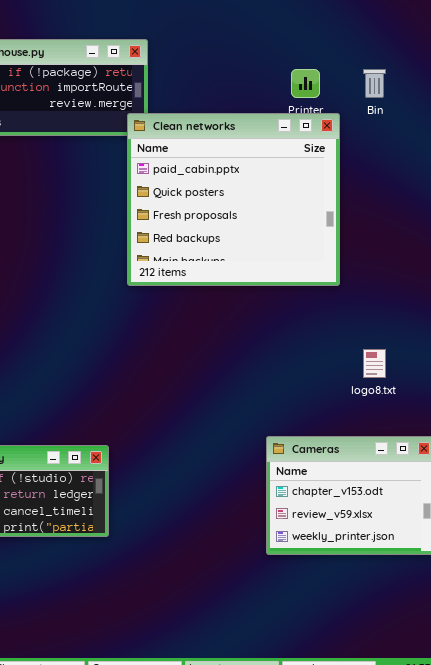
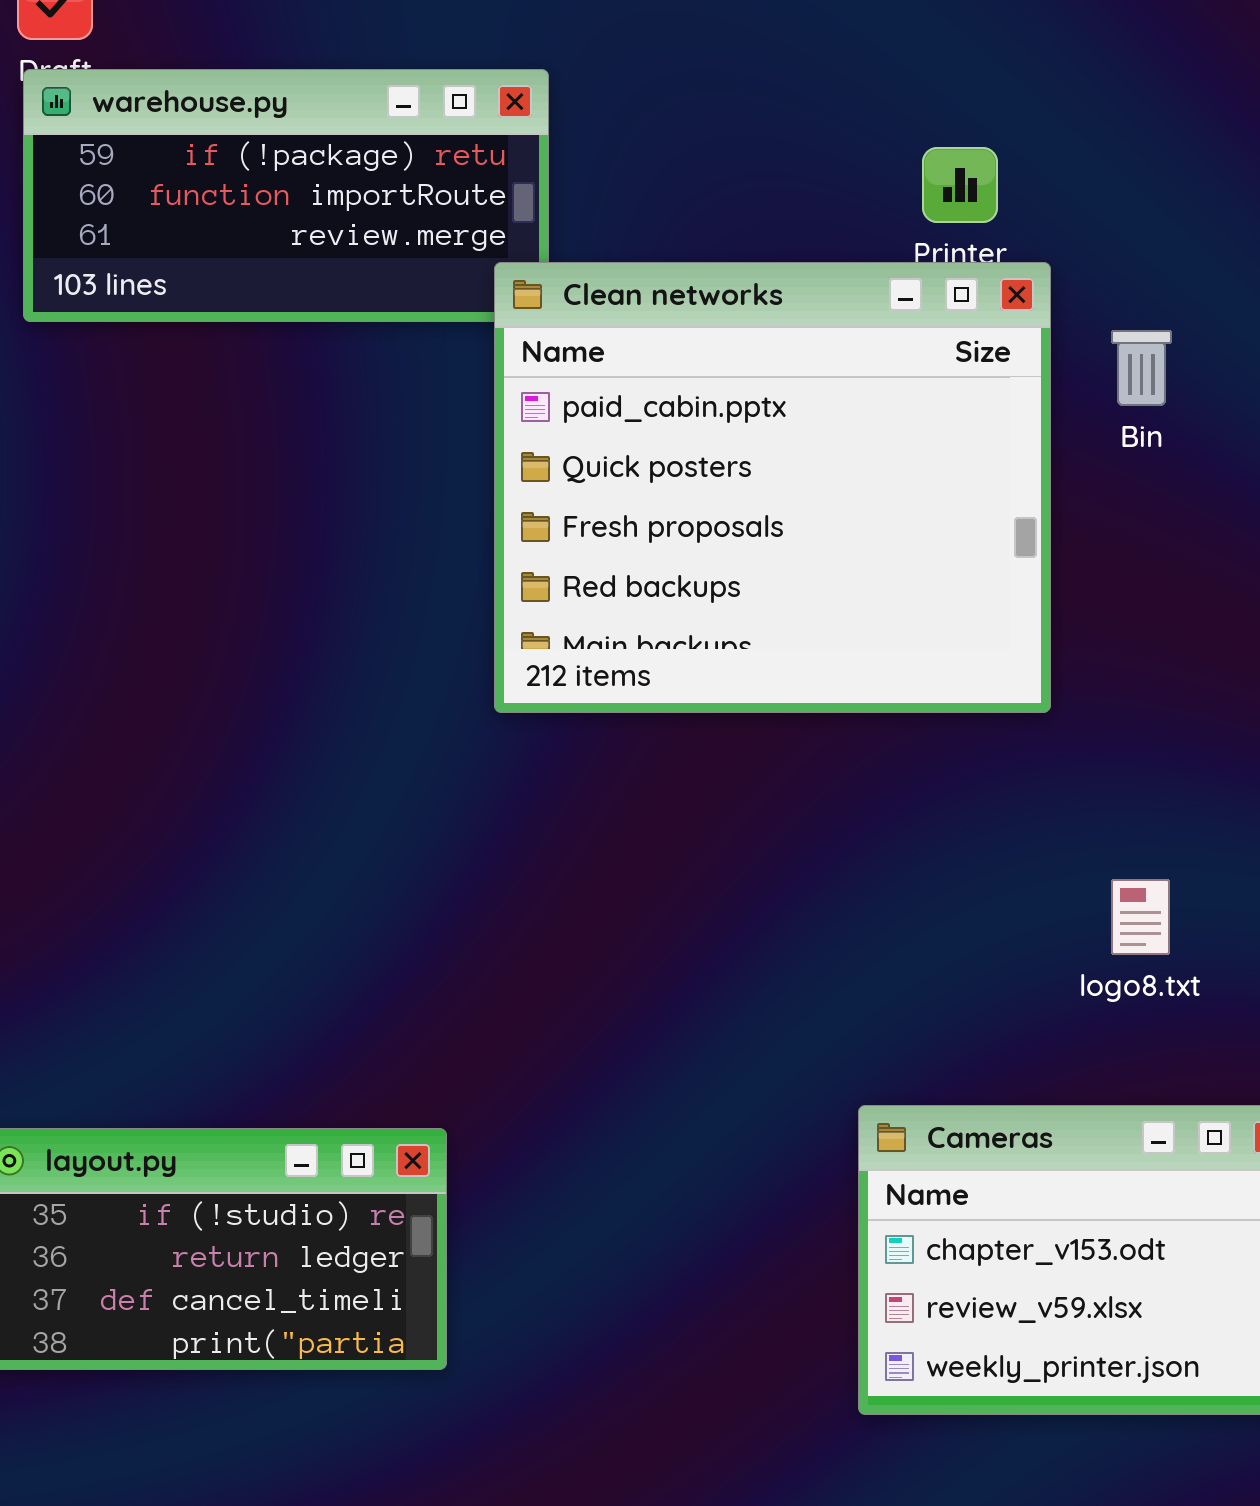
Bin: [363,69,386,98] -> [1111,330,1172,406], moved

